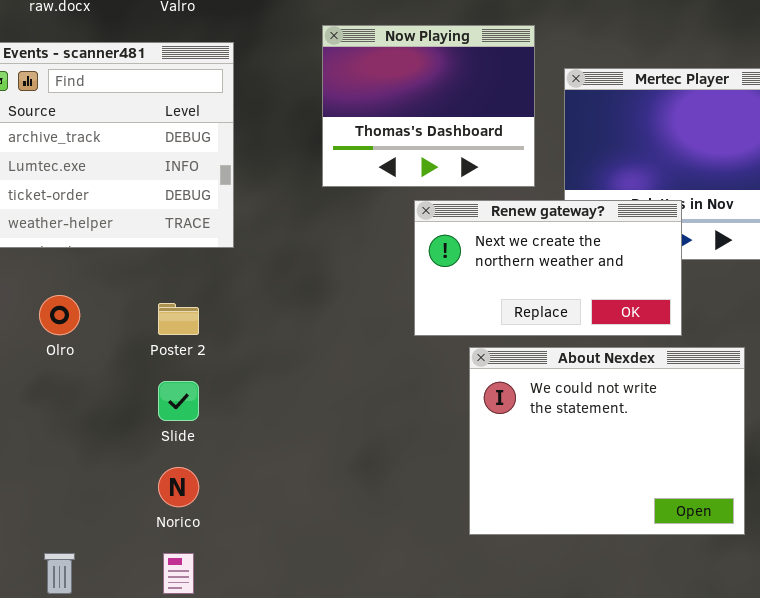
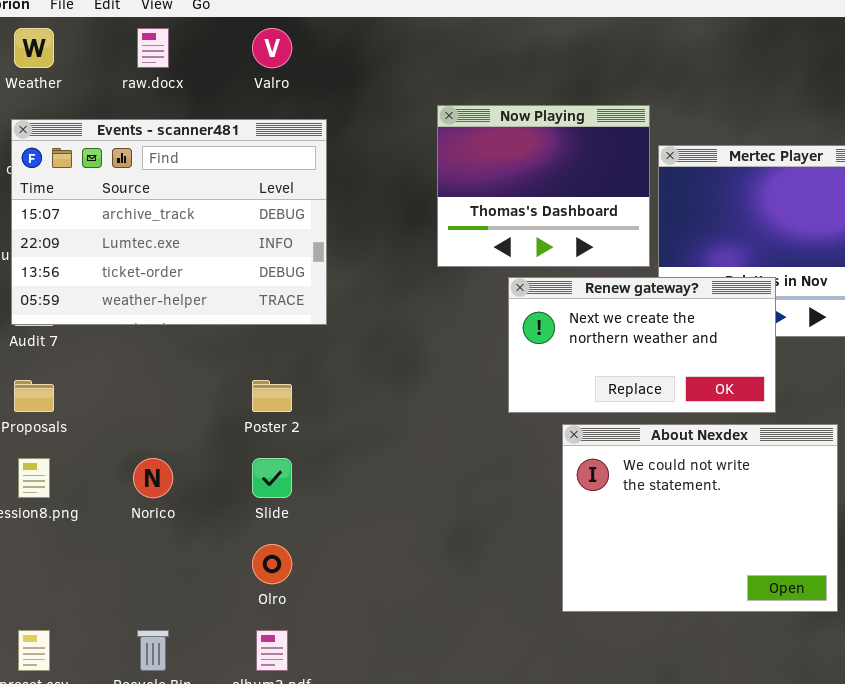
Now Playing: [322,25,535,187] -> [437,105,650,267], moved
Olro: [39,295,80,335] -> [252,544,292,584], moved
Norico: [158,467,199,507] -> [133,458,173,498], moved

